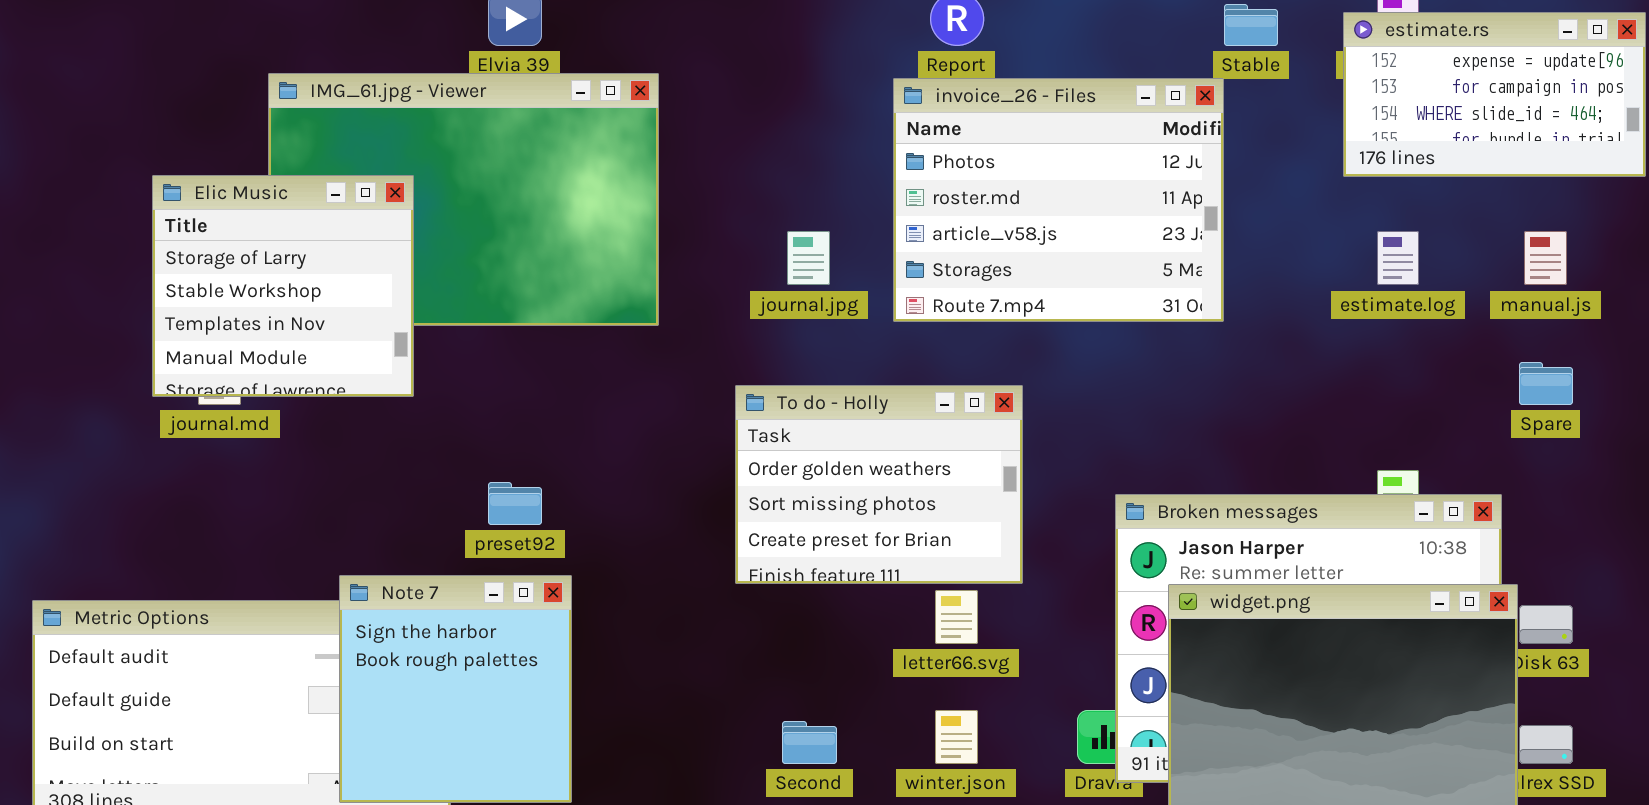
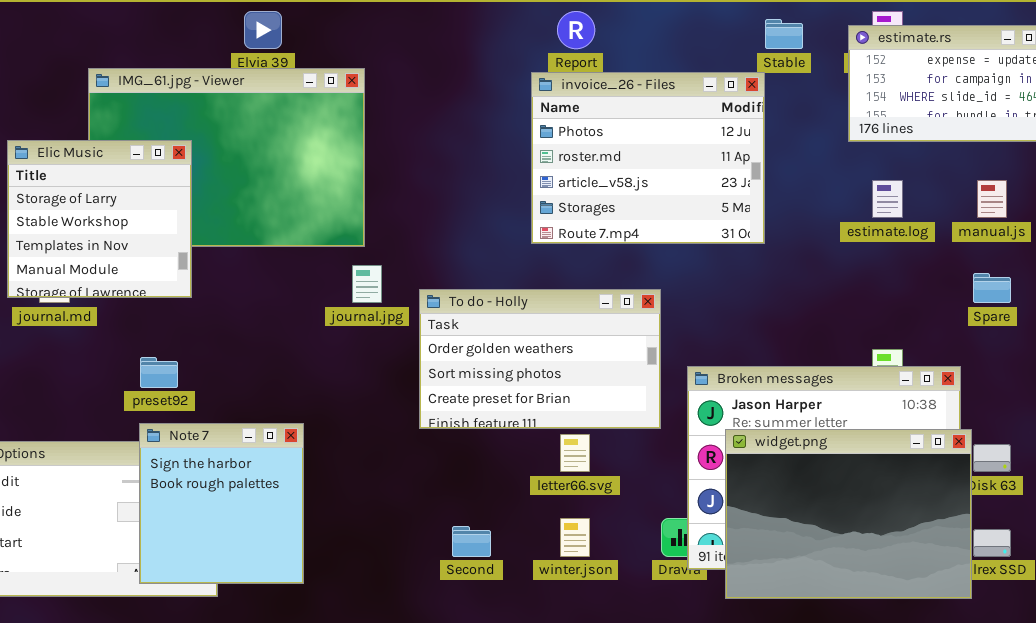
journal.jpg: [787,231,830,285] -> [352,265,382,303], moved
To do - Holly: [735,385,1023,584] -> [419,289,661,429], resized
preset92: [488,482,542,525] -> [140,357,178,388], moved

